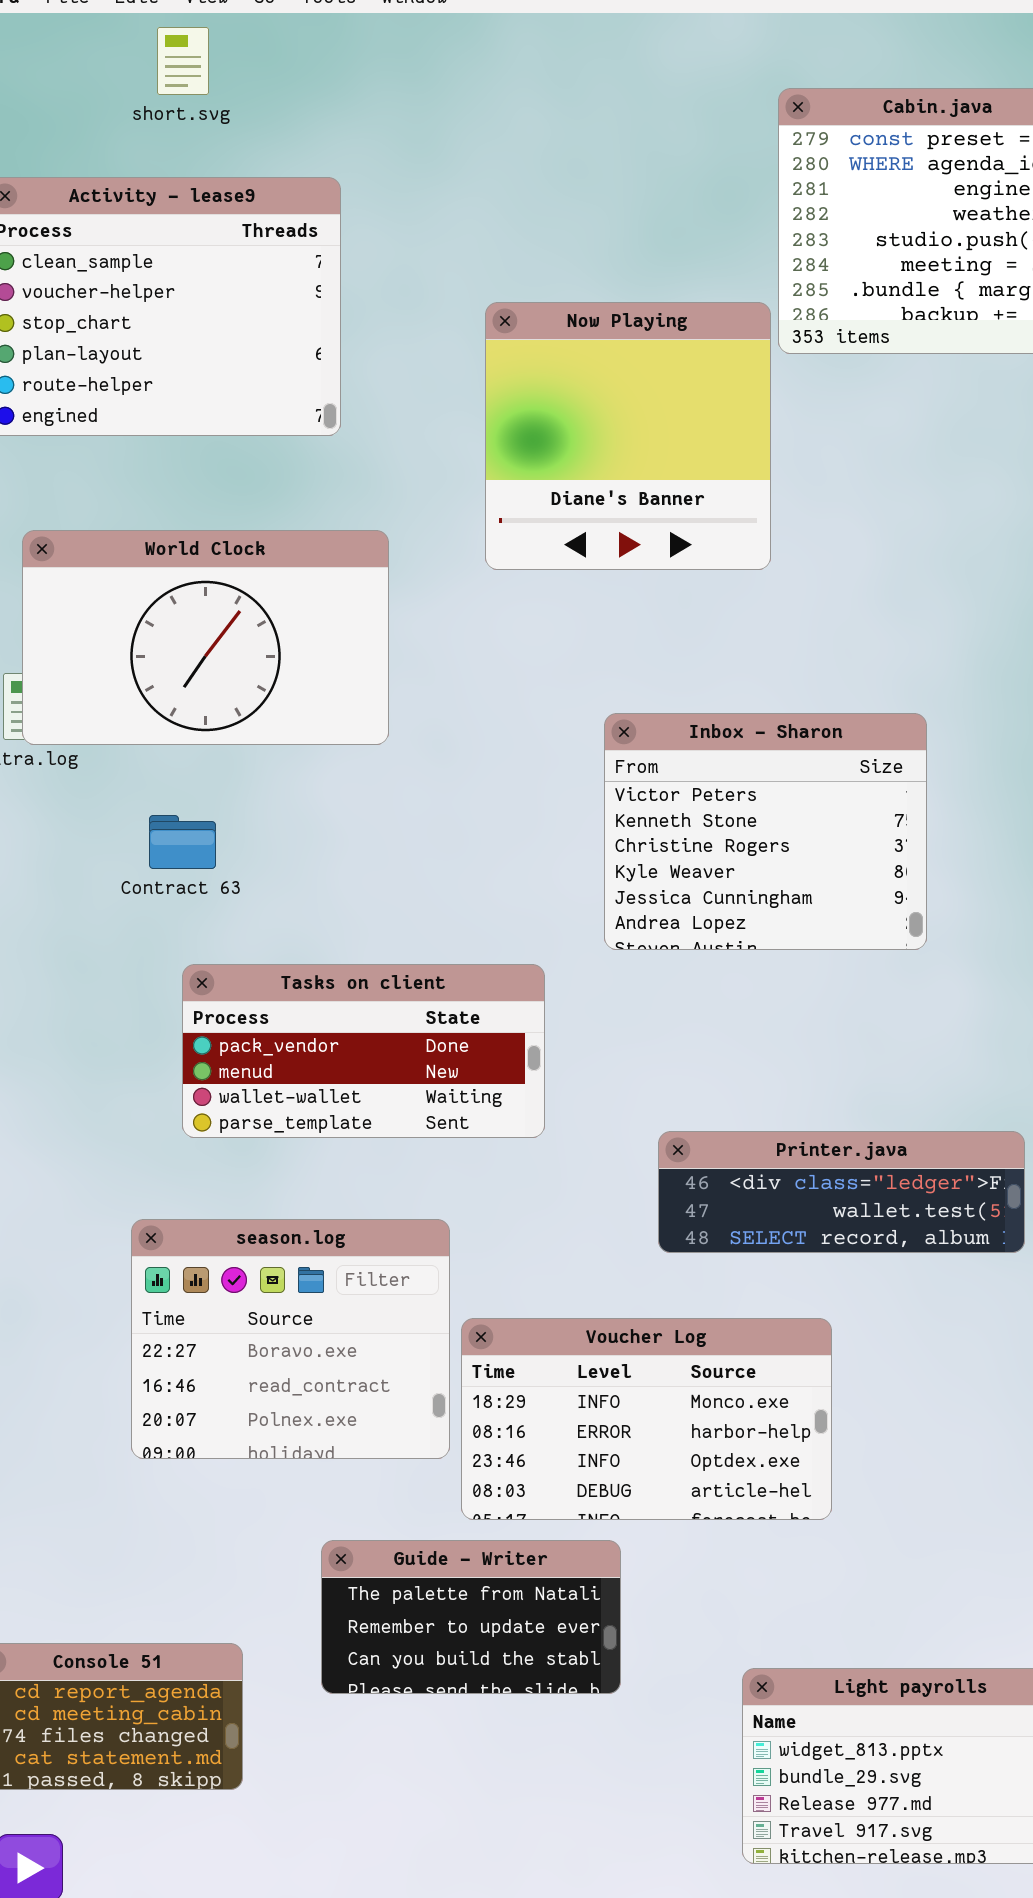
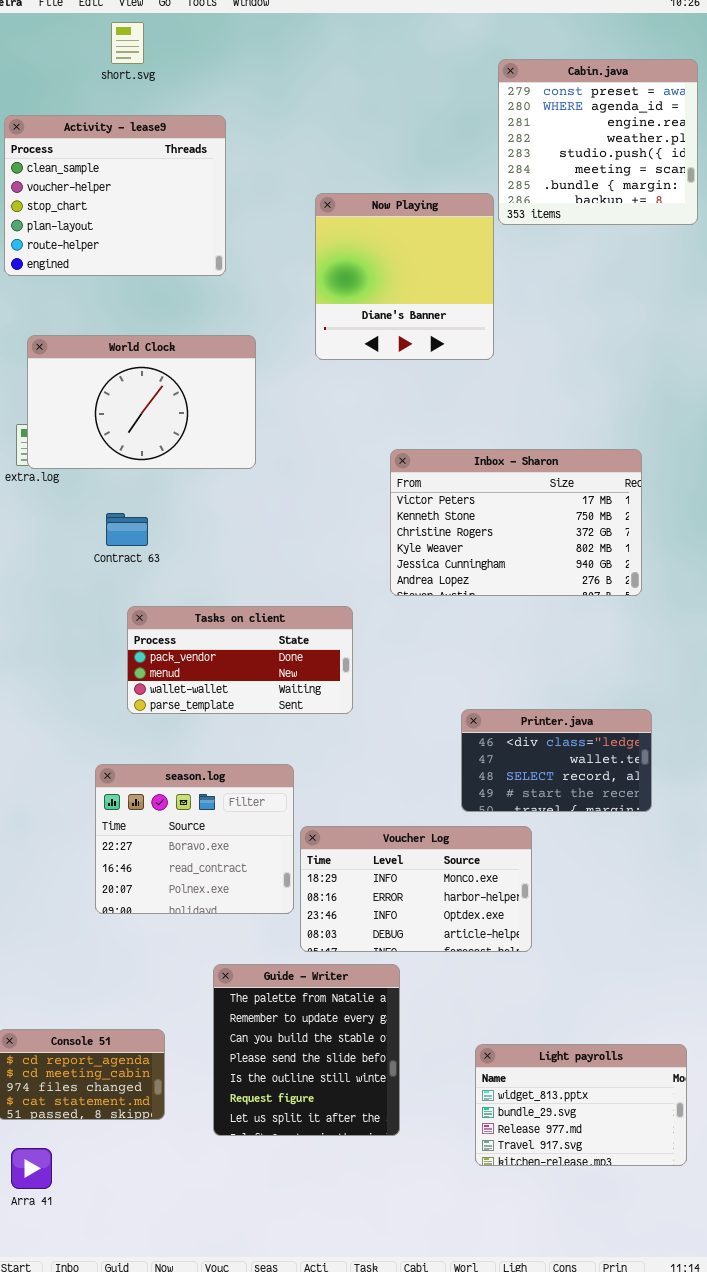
Inbox - Sharon: [604,713,927,950] -> [390,449,642,596], resized
Printer.java: [658,1131,1025,1253] -> [461,709,652,812], resized
Guide - Writer: [321,1540,621,1694] -> [213,964,400,1136], resized

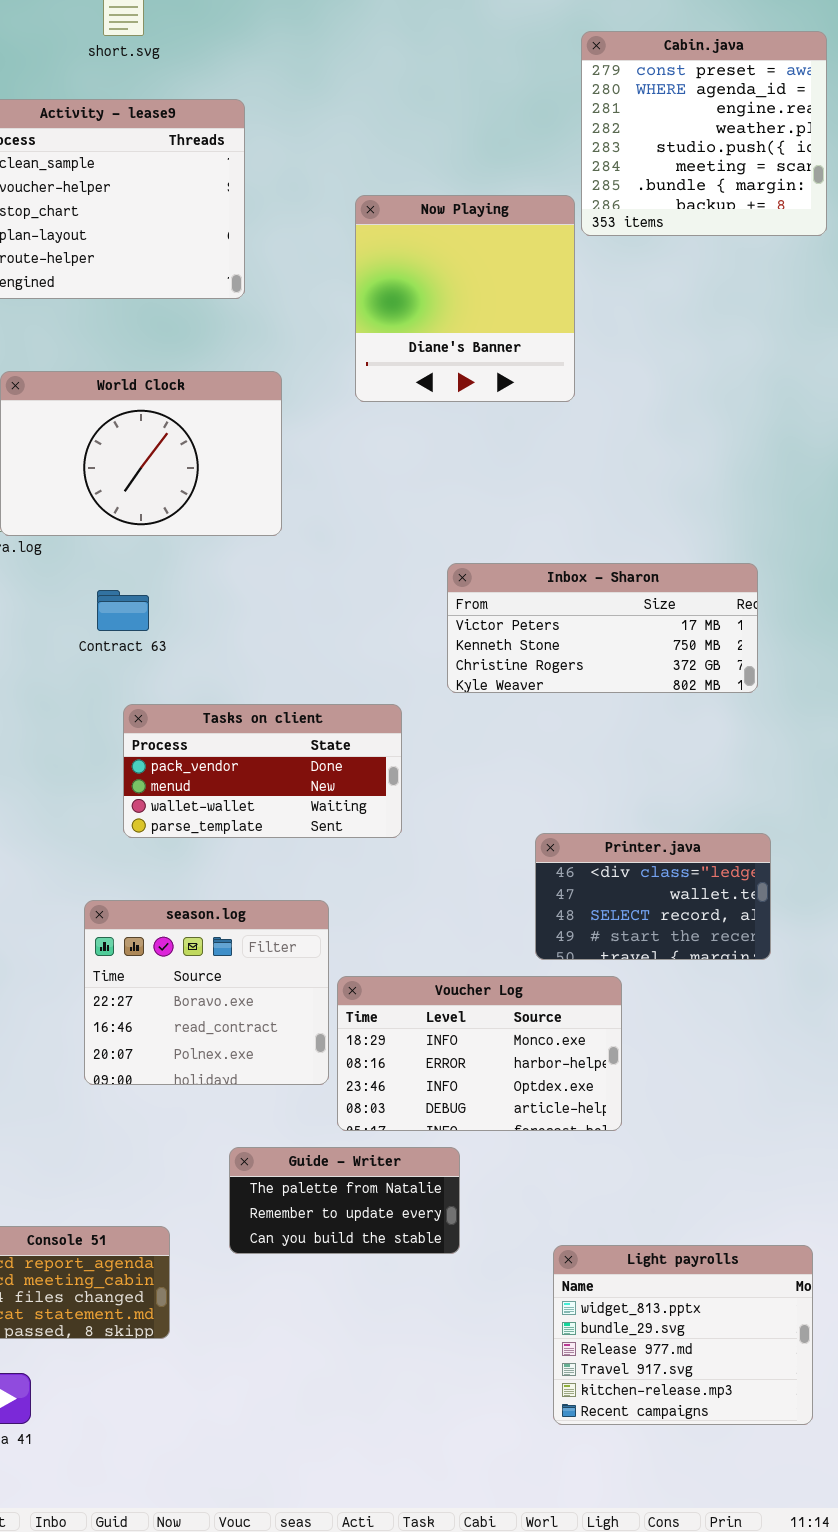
Inbox - Sharon: [390,449,642,596] -> [447,563,758,693], resized
Guide - Writer: [213,964,400,1136] -> [229,1147,460,1254], resized
Light payrolls: [475,1044,687,1166] -> [553,1245,813,1425], resized

